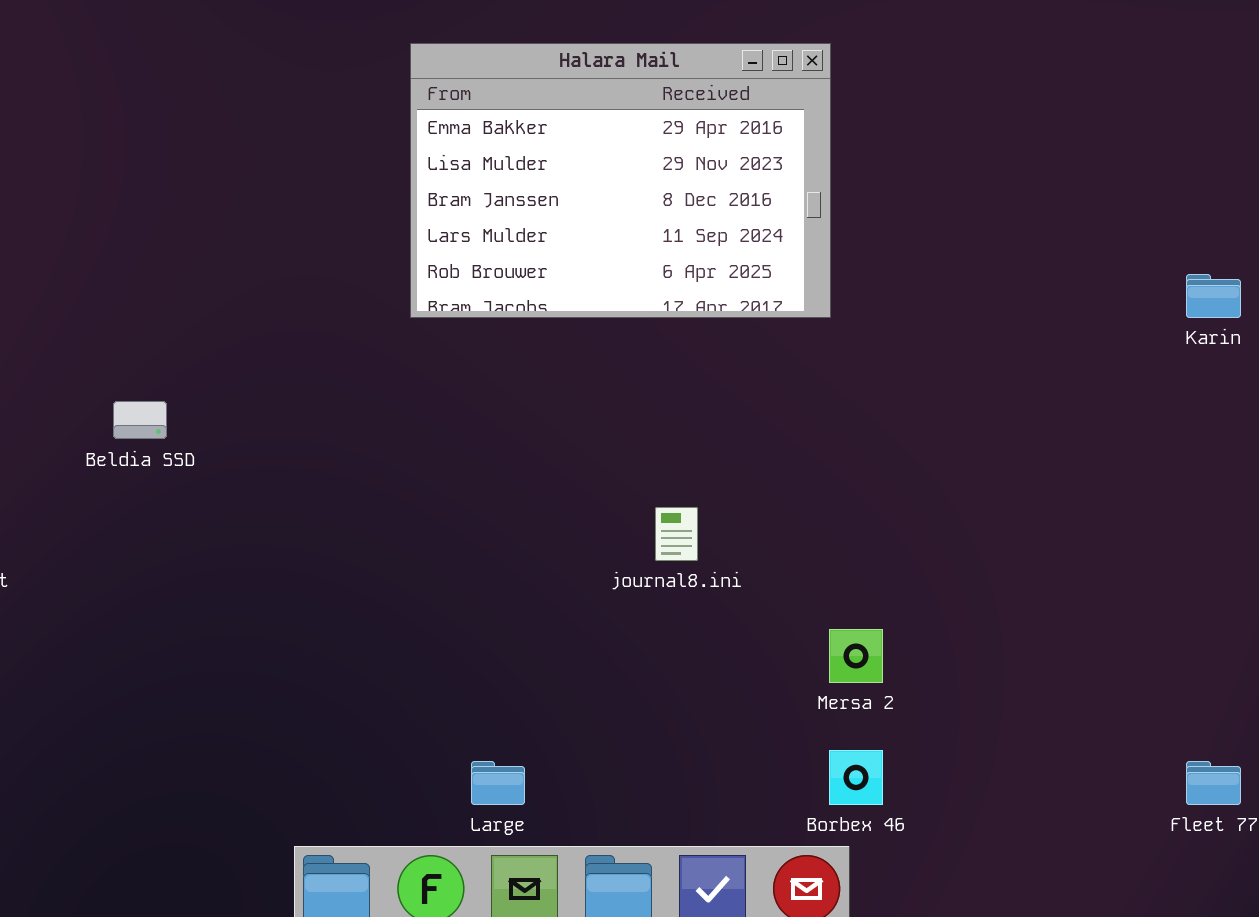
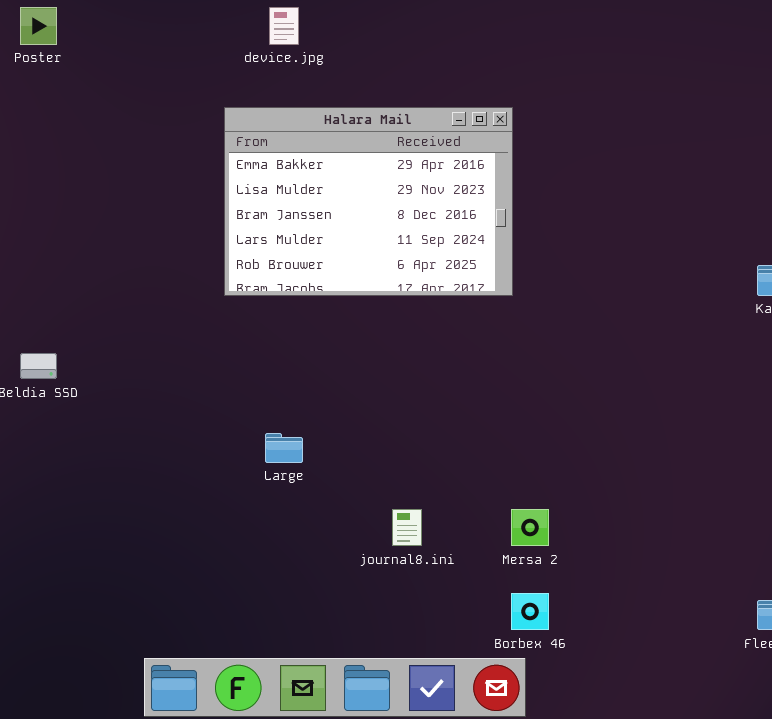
journal8.ini: [655,507,698,561] -> [392,509,422,546], moved
Large: [471,761,525,805] -> [265,433,303,463], moved

